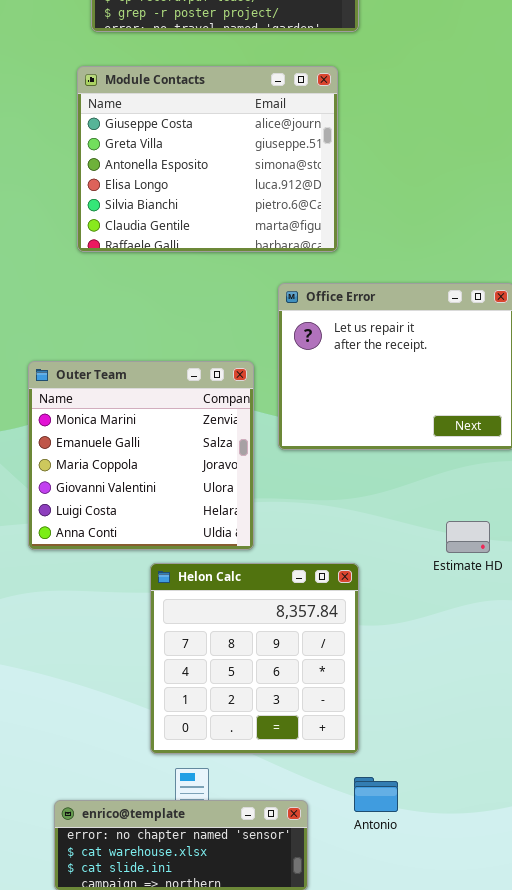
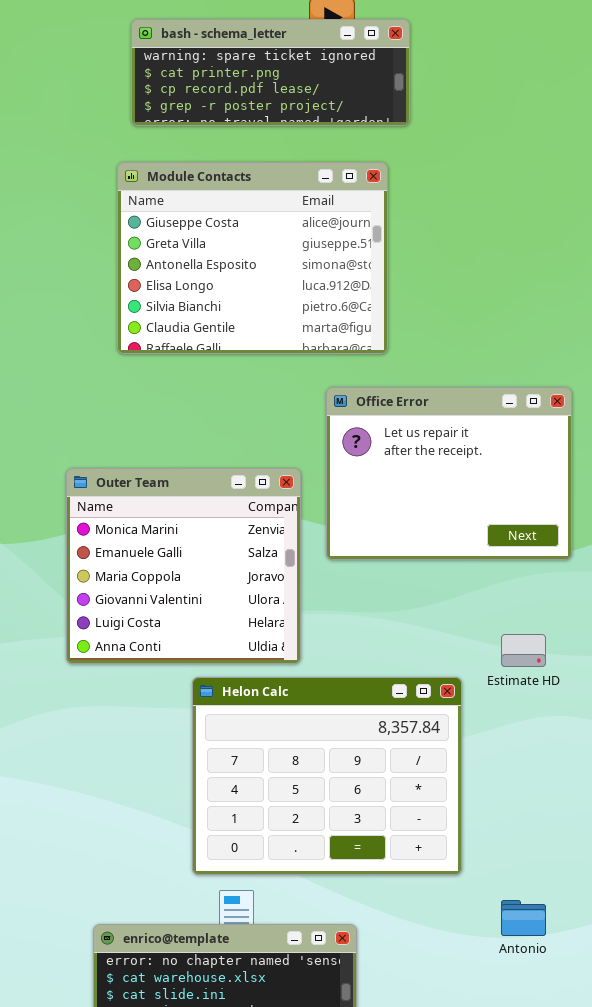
Helon Calc: [150,563,359,754] -> [192,677,462,875], resized
Antonio: [354,777,398,812] -> [501,900,546,936], moved

